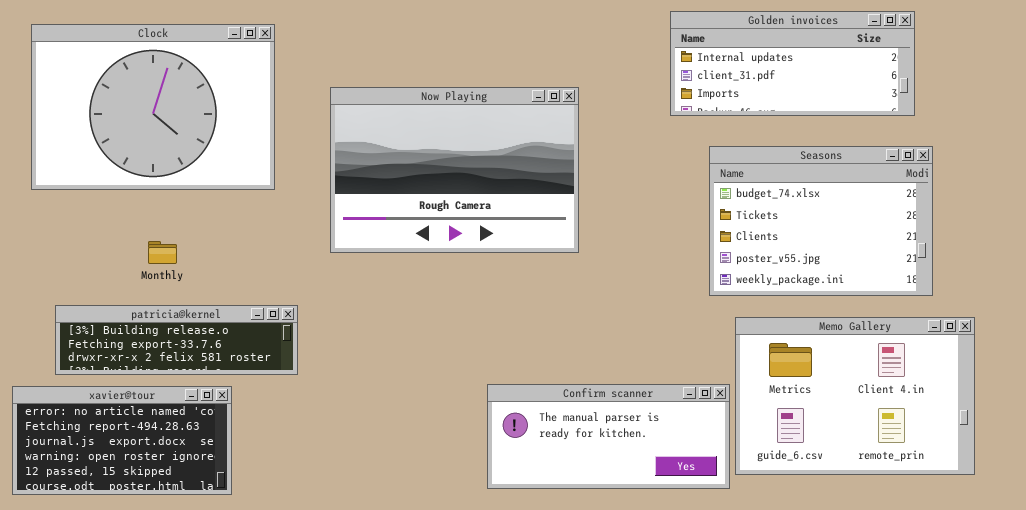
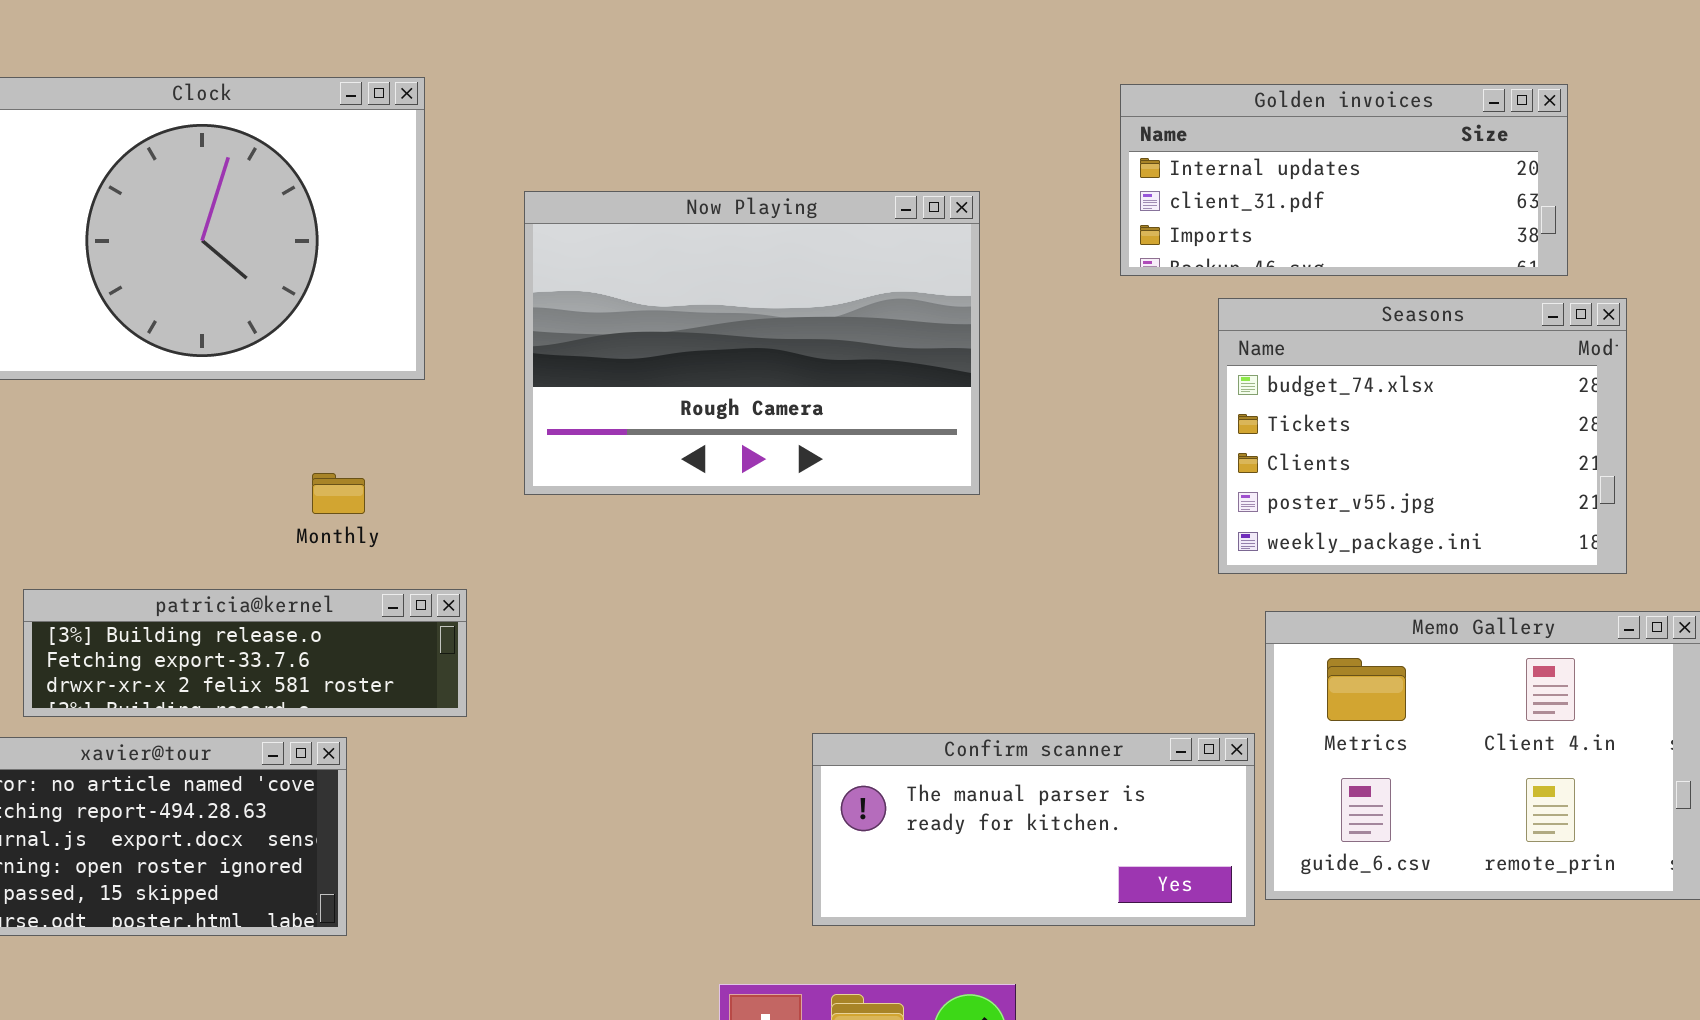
Golden invoices: [670,11,915,116] -> [1120,84,1568,276], moved
Monthly: [148,241,177,264] -> [312,473,365,514], moved

